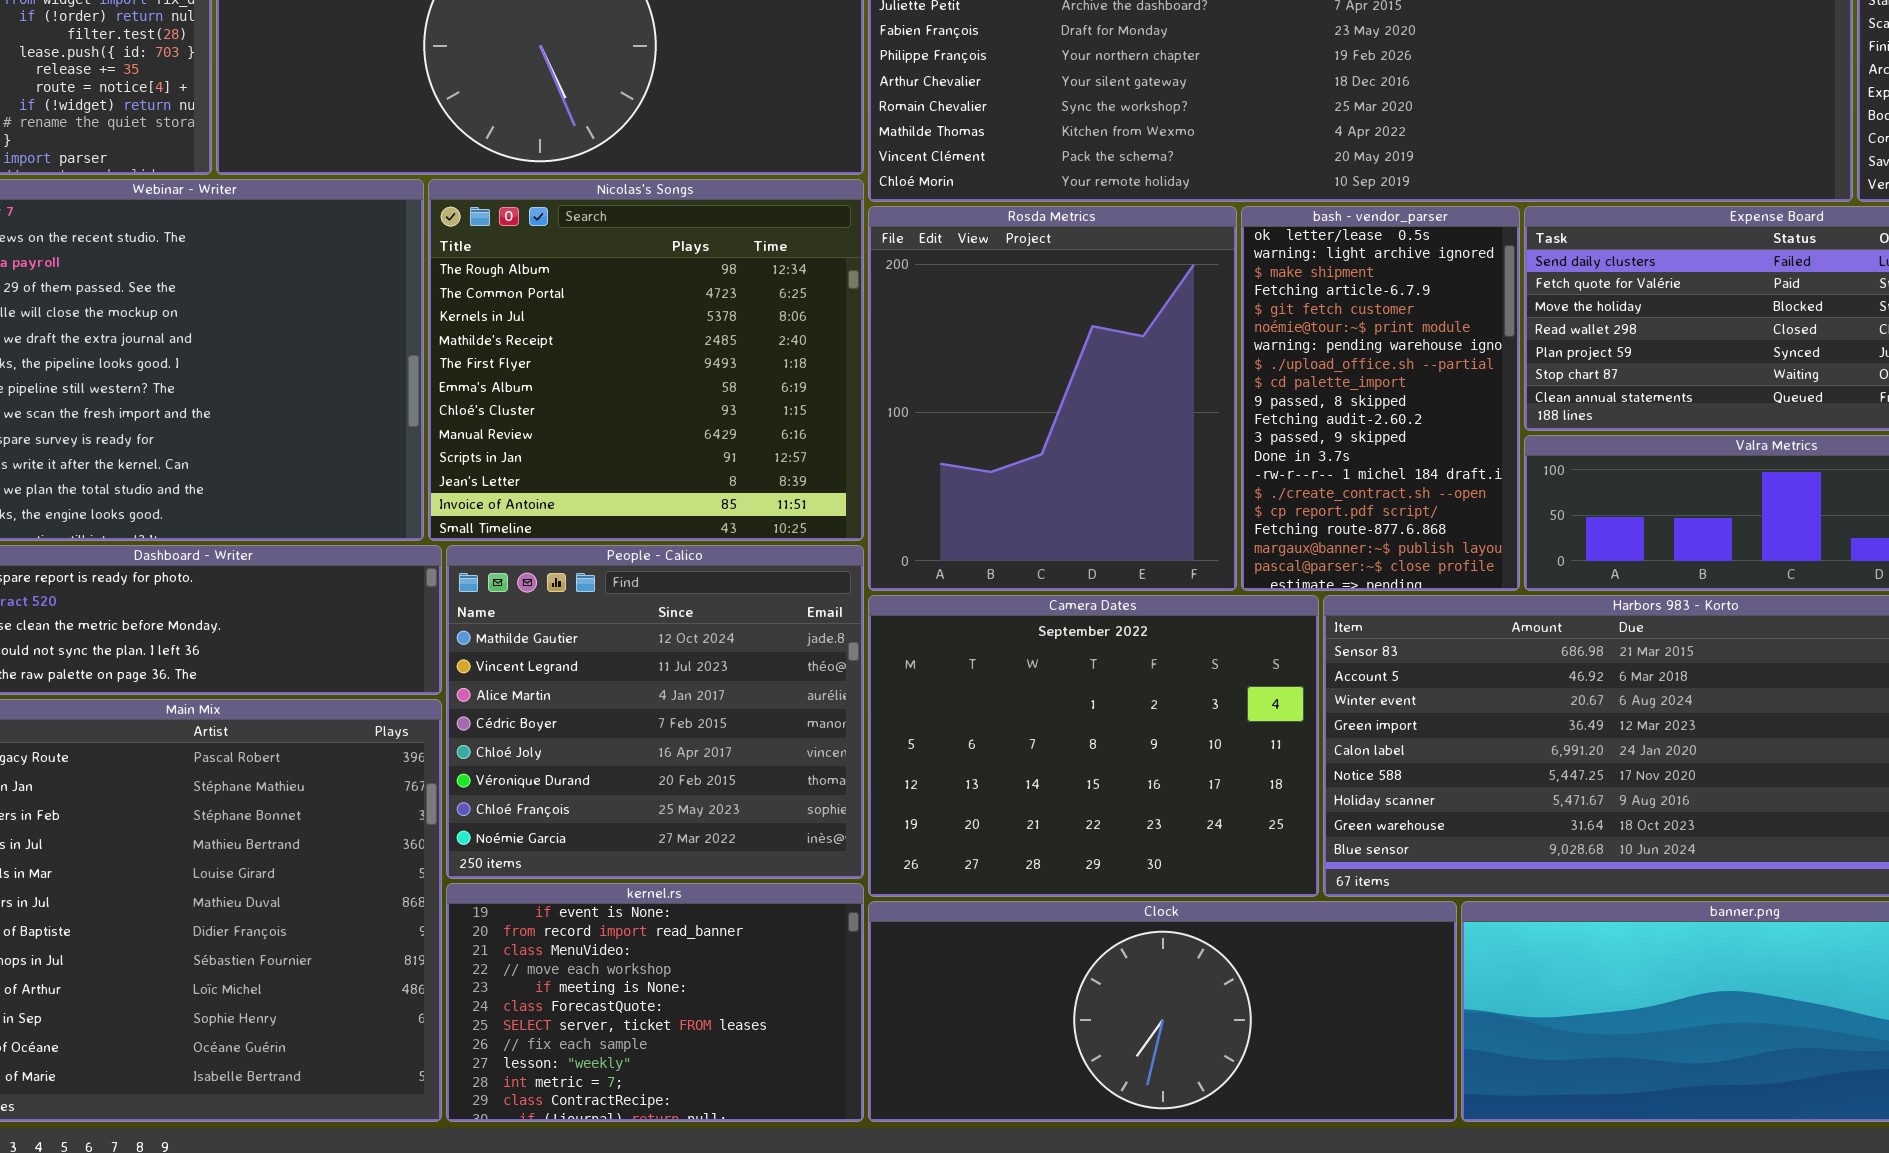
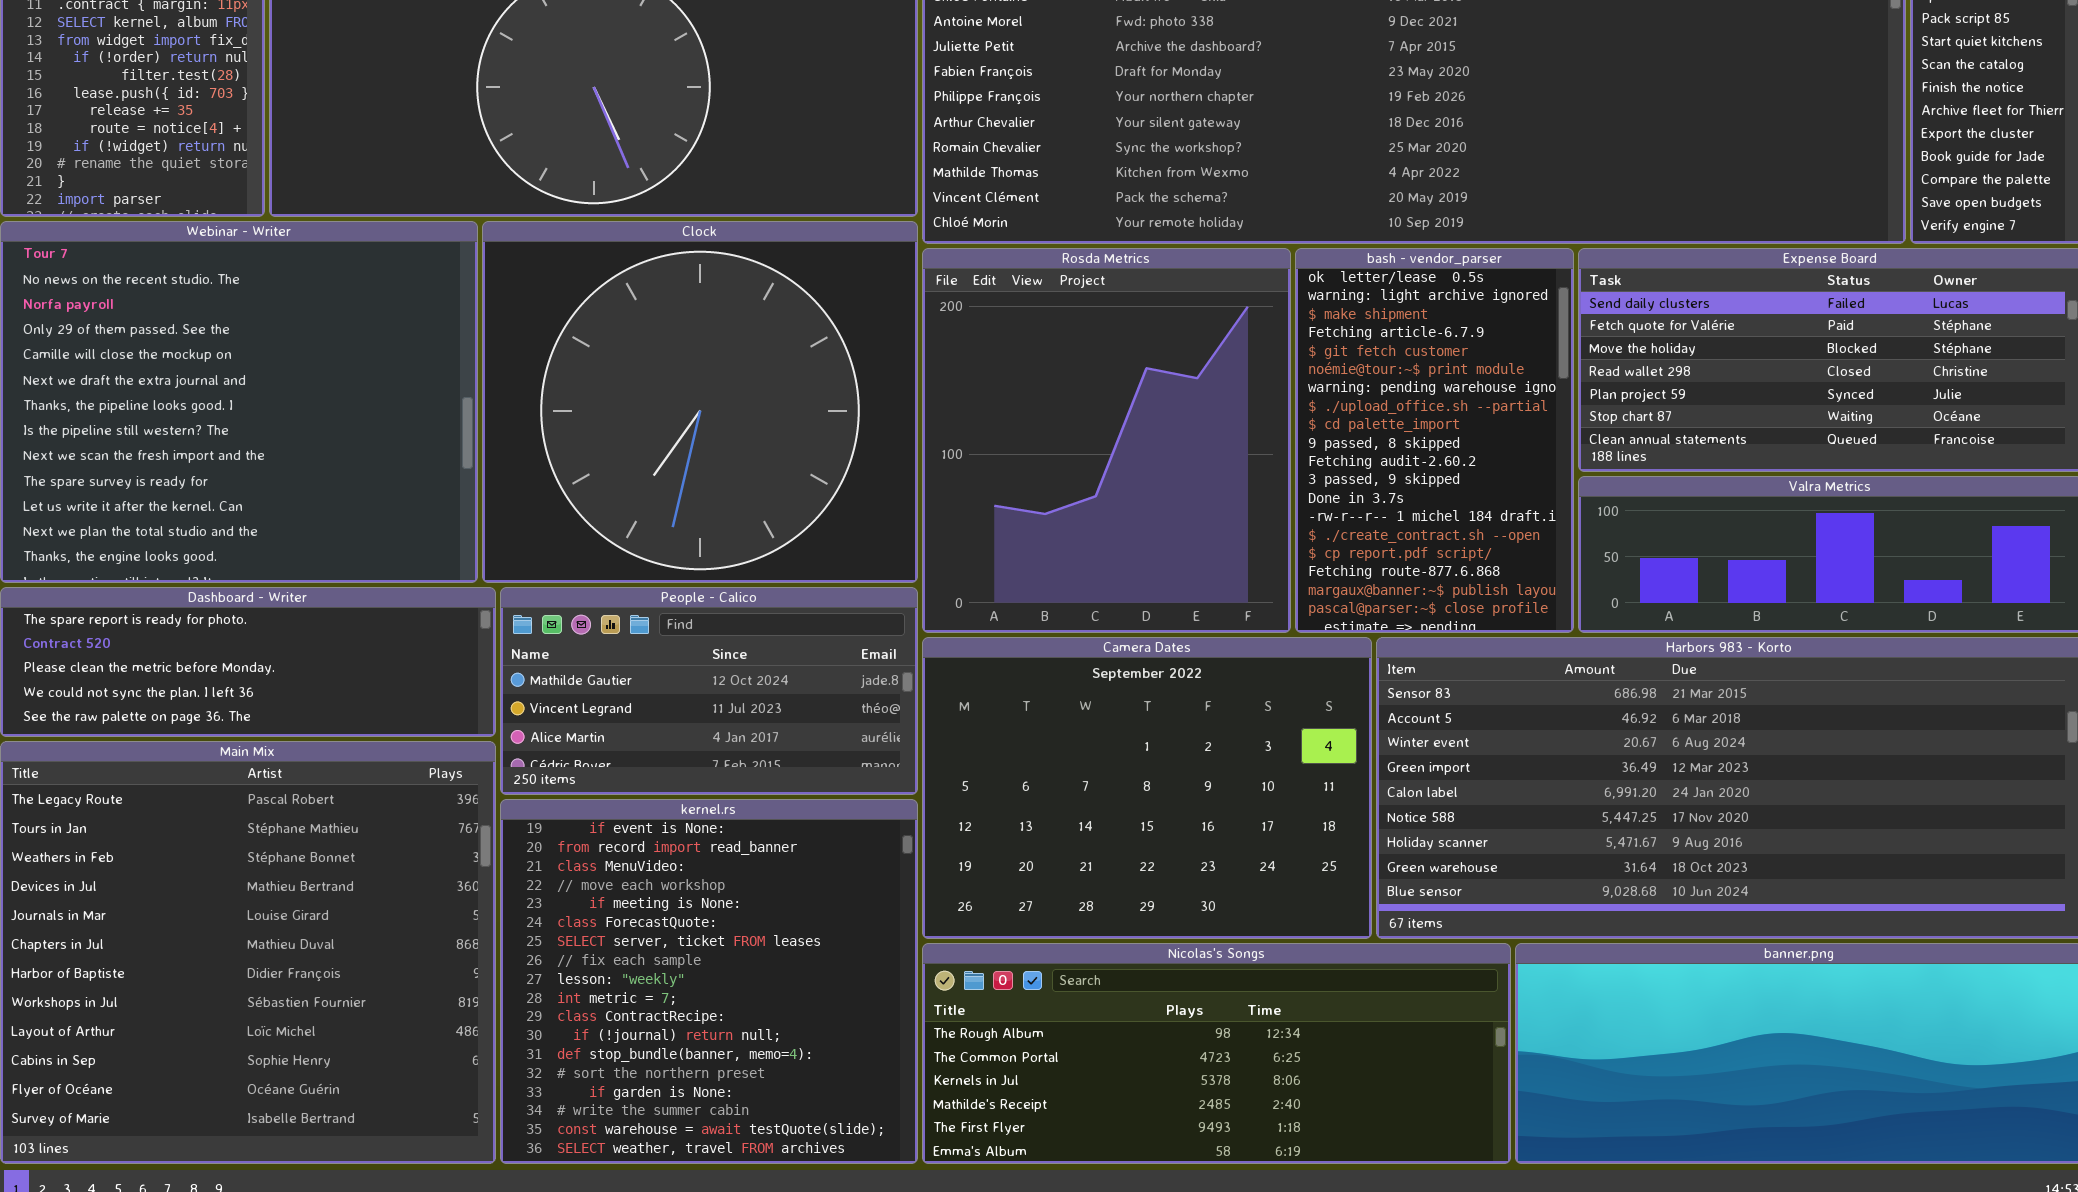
Nicolas's Songs: [428,179,864,541] -> [922,943,1511,1164], moved, resized
People - Calico: [446,545,864,879] -> [500,587,918,795], resized
kernel.rs: [446,883,864,1122] -> [500,799,918,1164], resized
Clock: [868,901,1457,1122] -> [482,221,918,583], moved, resized

